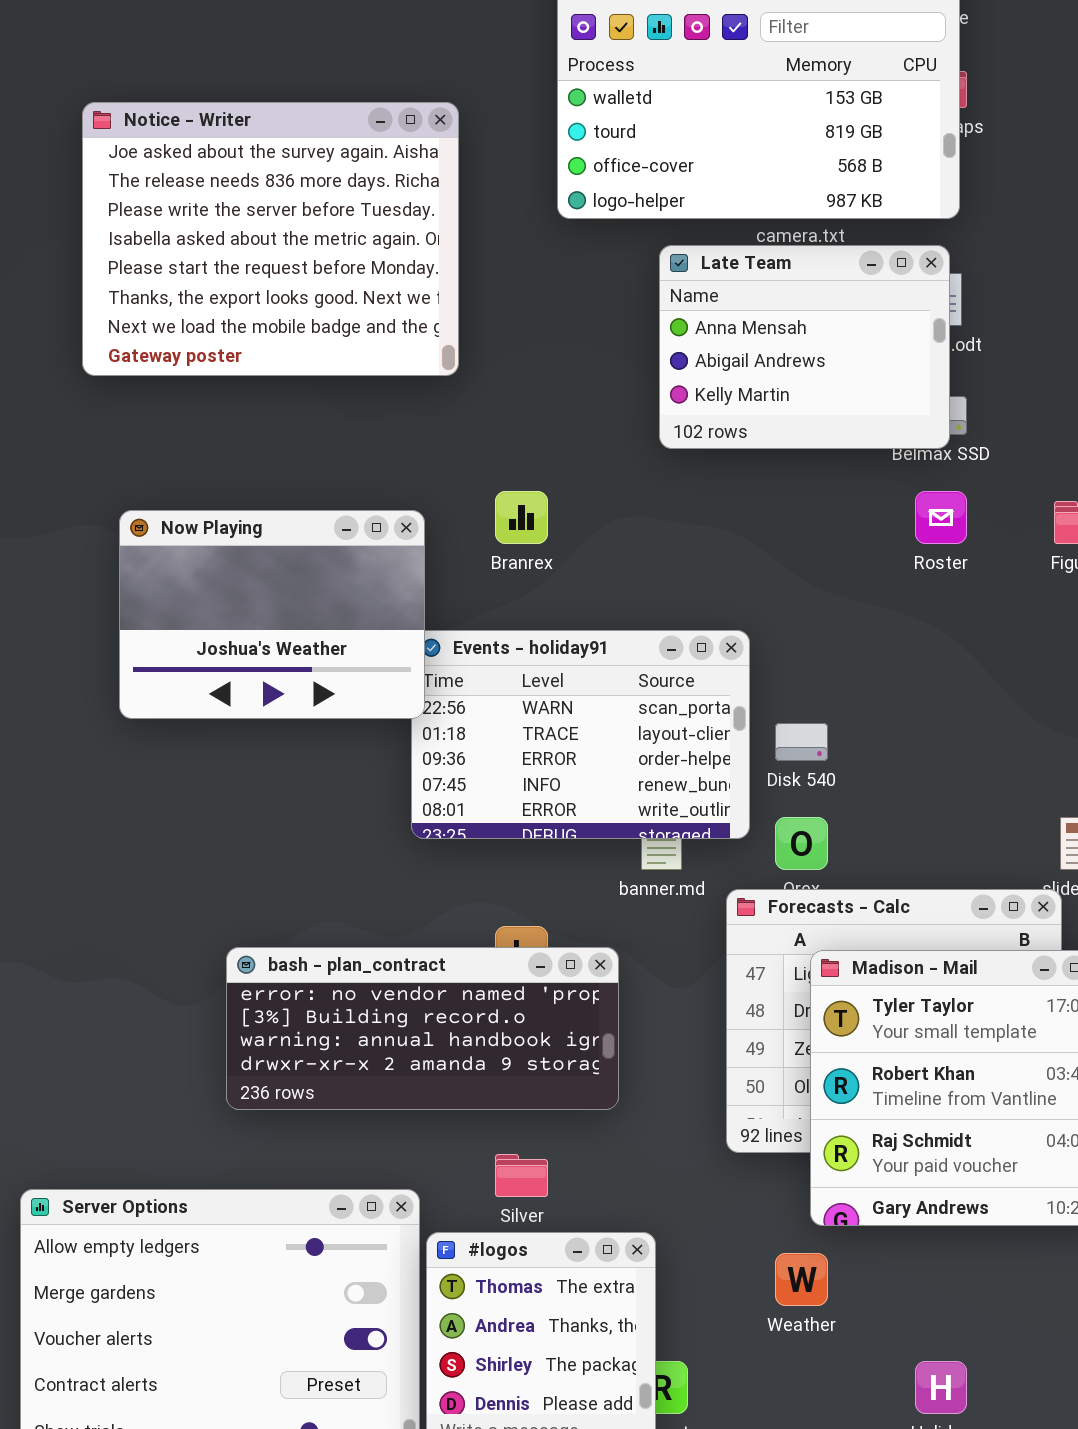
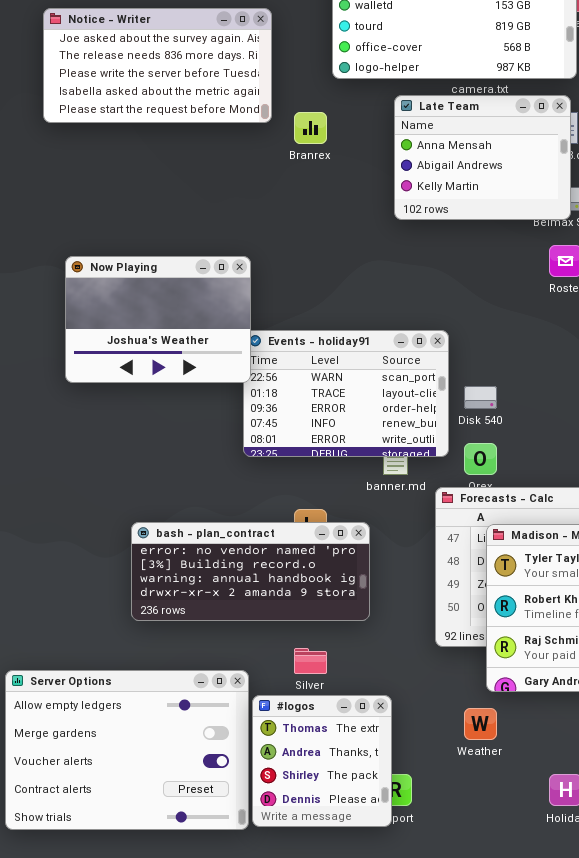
Notice - Writer: [82,102,459,376] -> [43,8,272,123], resized
Branrex: [495,491,548,544] -> [294,112,327,144], moved

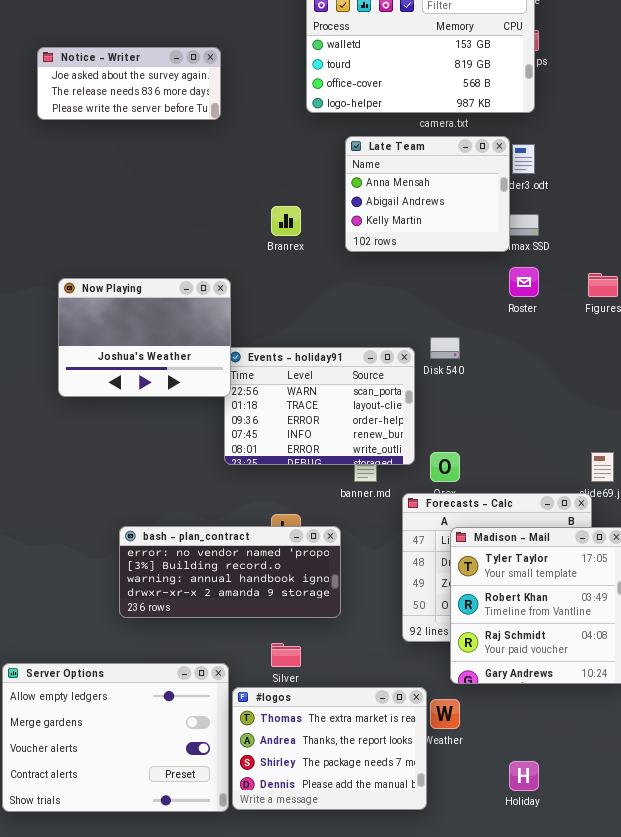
Notice - Writer: [43,8,272,123] -> [37,47,221,120], resized
Late Team: [394,95,571,220] -> [345,136,510,252], moved
Branrex: [294,112,327,144] -> [271,206,301,236], moved
Disk 540: [464,386,497,409] -> [430,337,460,359], moved
#logos: [252,695,392,827] -> [232,687,427,810], resized

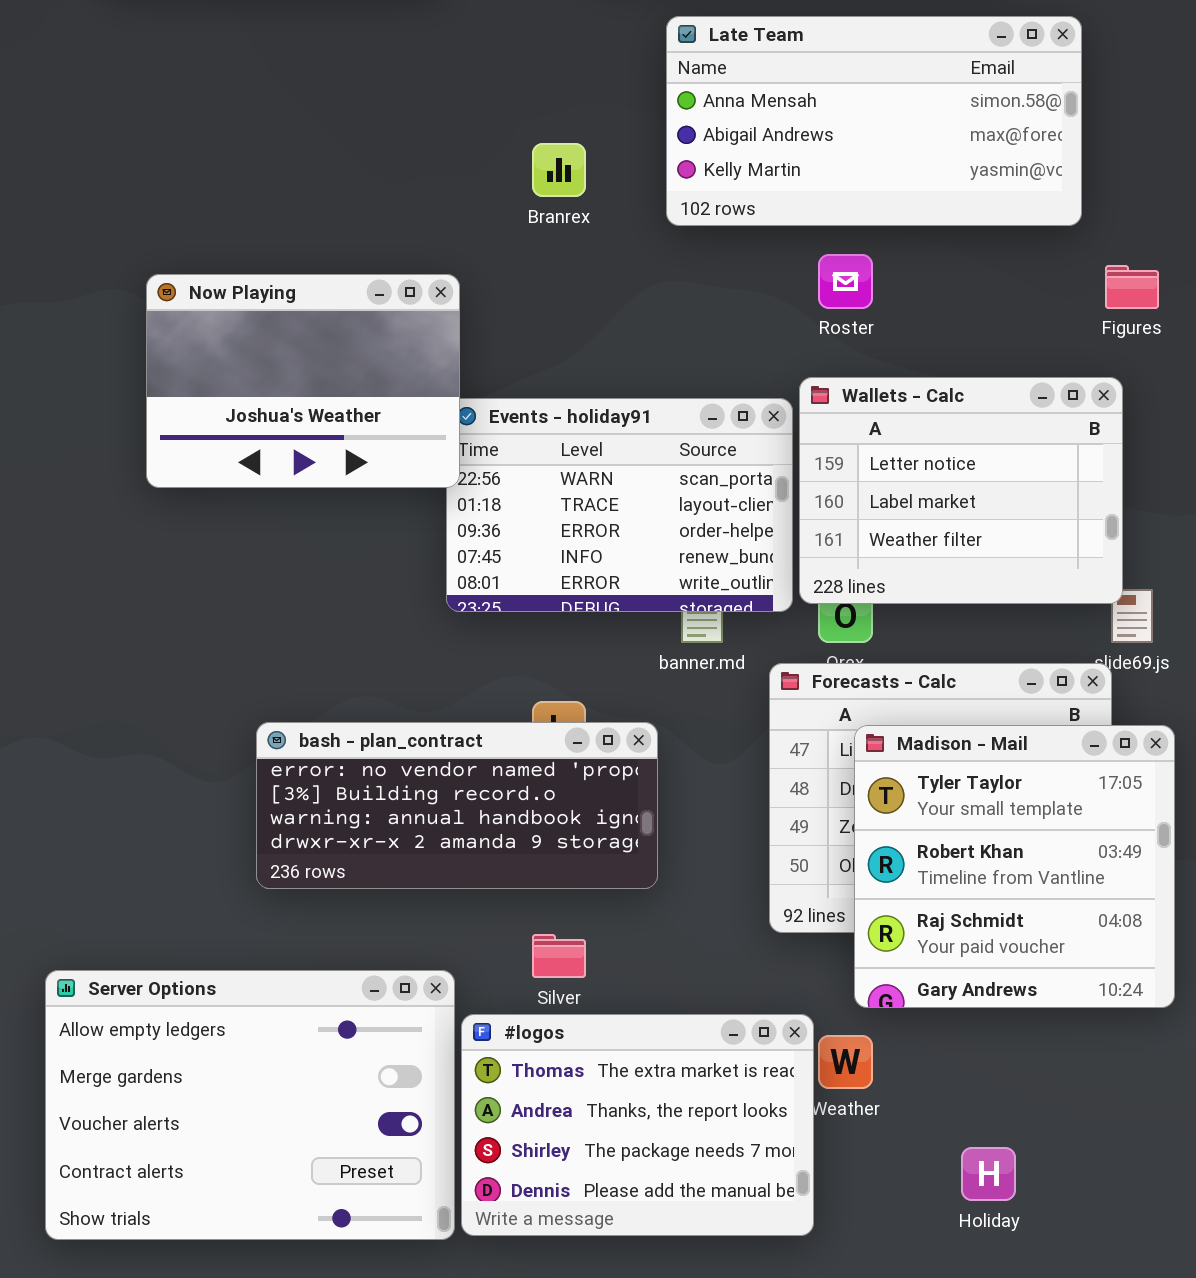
Late Team: [345,136,510,252] -> [666,16,1082,226], resized
Roster: [509,267,539,297] -> [818,254,873,309], moved
Wallets - Calc: none -> [799,377,1123,604], opened

